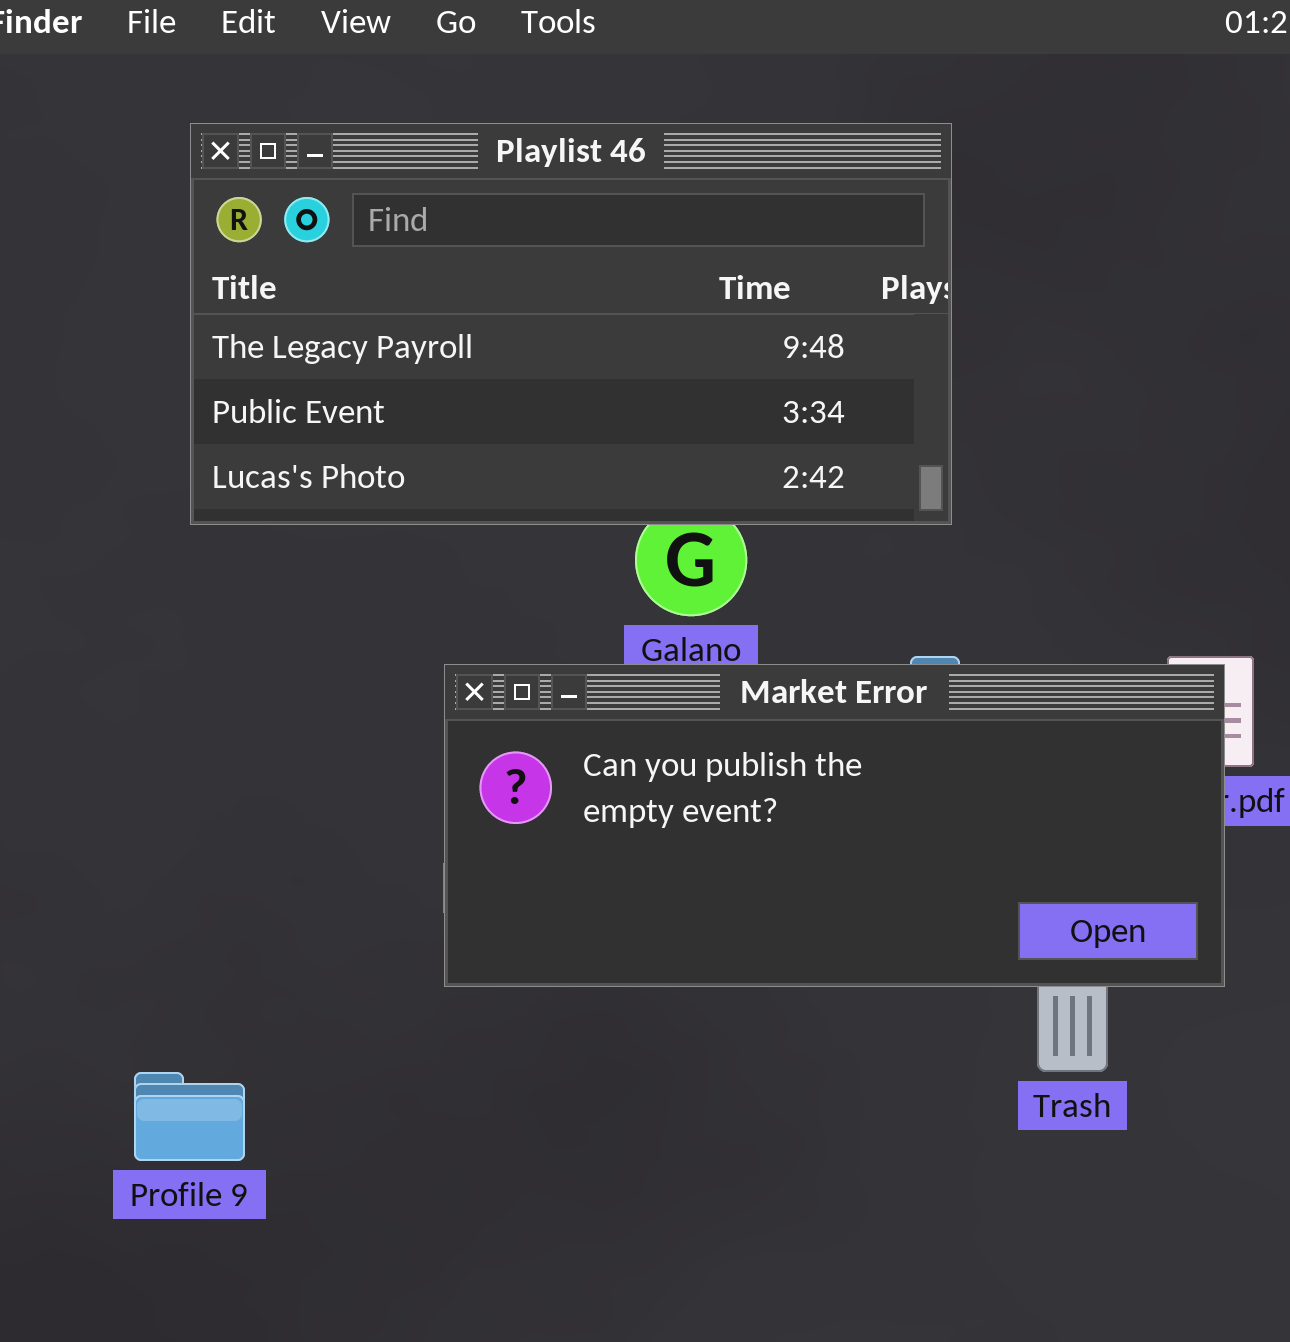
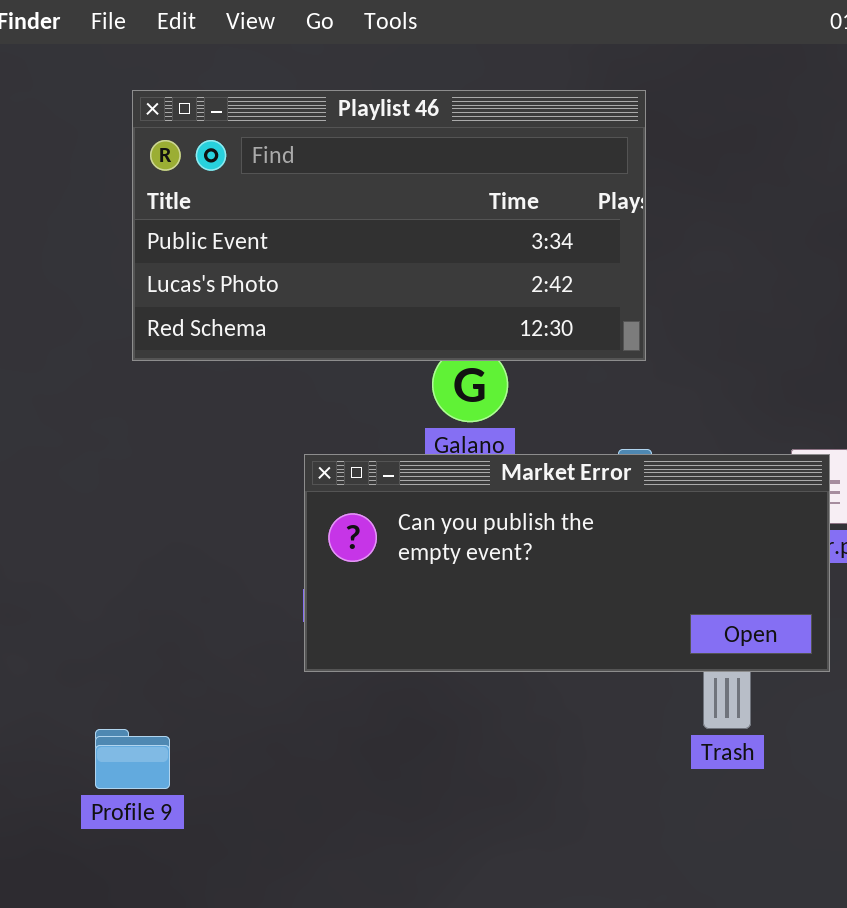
Playlist 46: [190,123,952,525] -> [132,90,646,361], scrolled down 1 row

